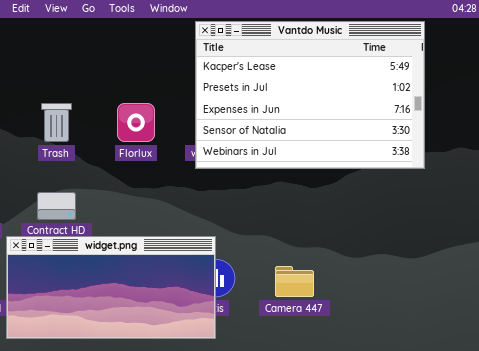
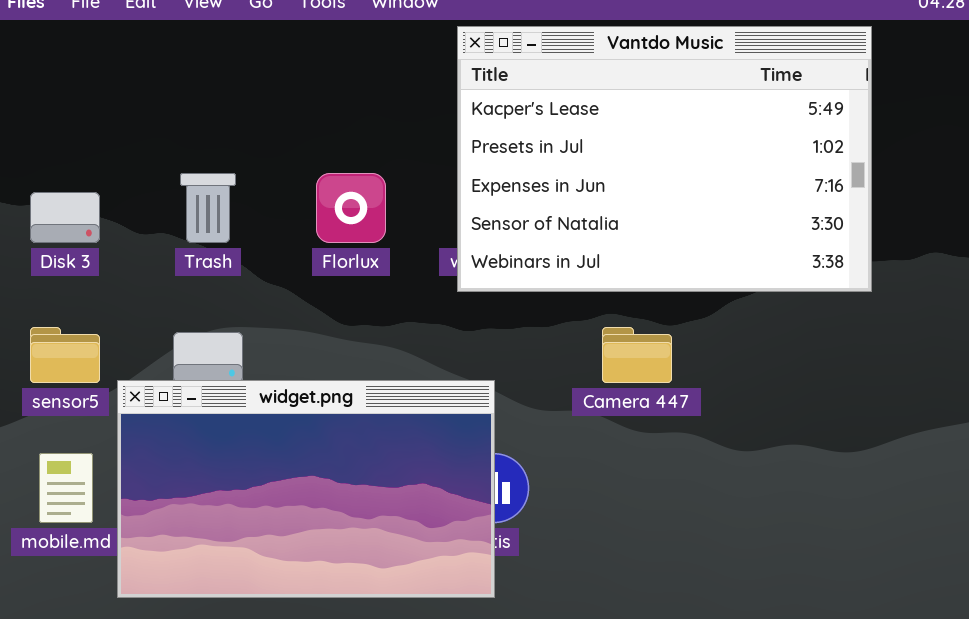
widget.png: [6,236,216,339] -> [117,380,495,598], resized
Camera 447: [275,266,314,297] -> [602,327,672,383], moved

